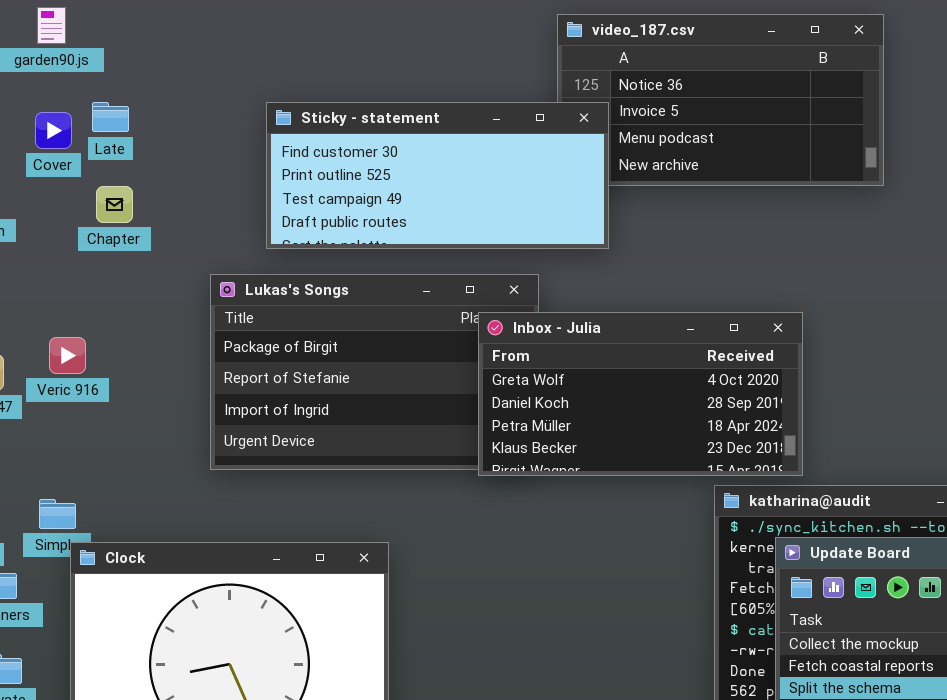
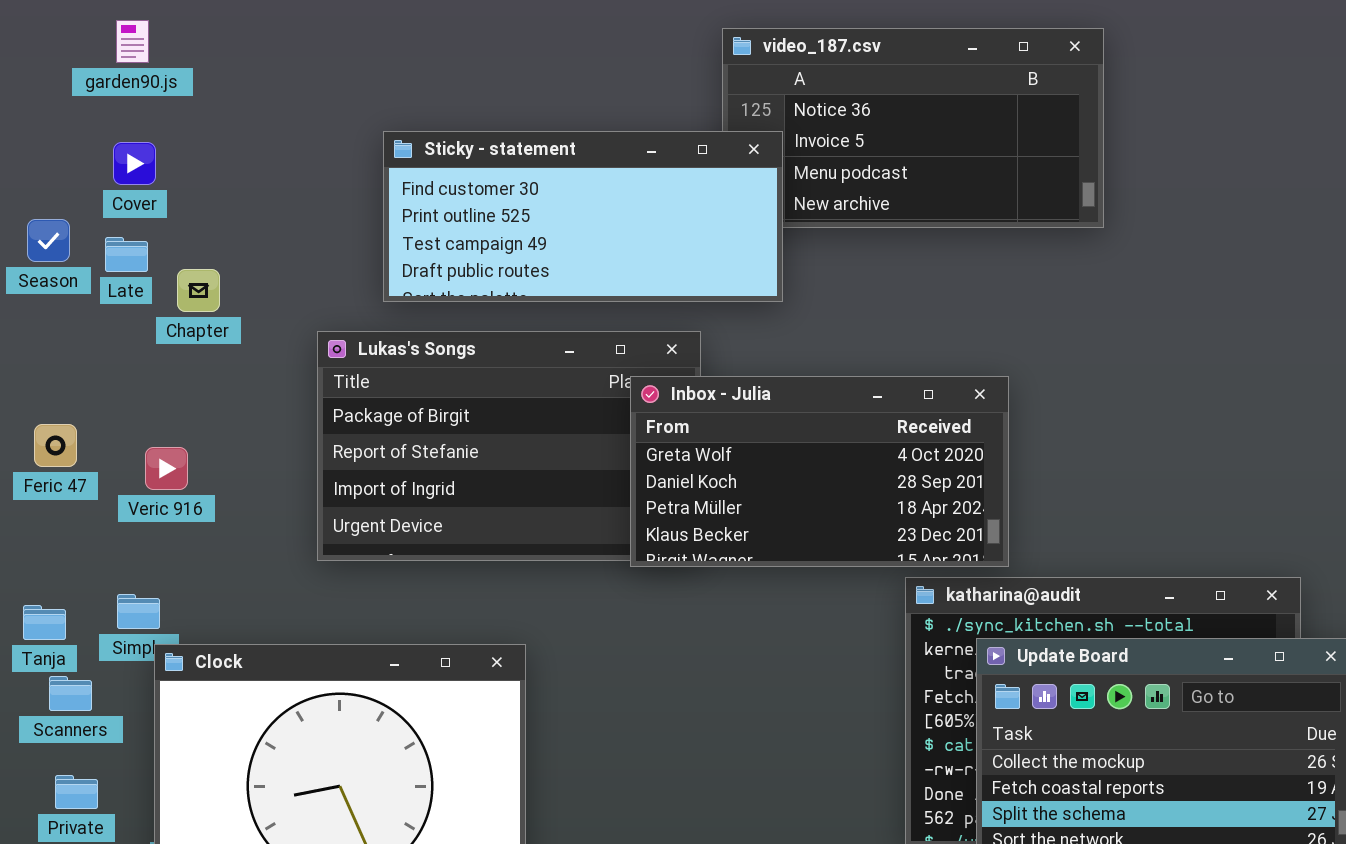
Late: [92,102,129,132] -> [105,237,148,272], moved
Chapter: [96,186,133,223] -> [177,269,220,312], moved
Veric 916: [49,337,86,374] -> [145,447,188,490], moved

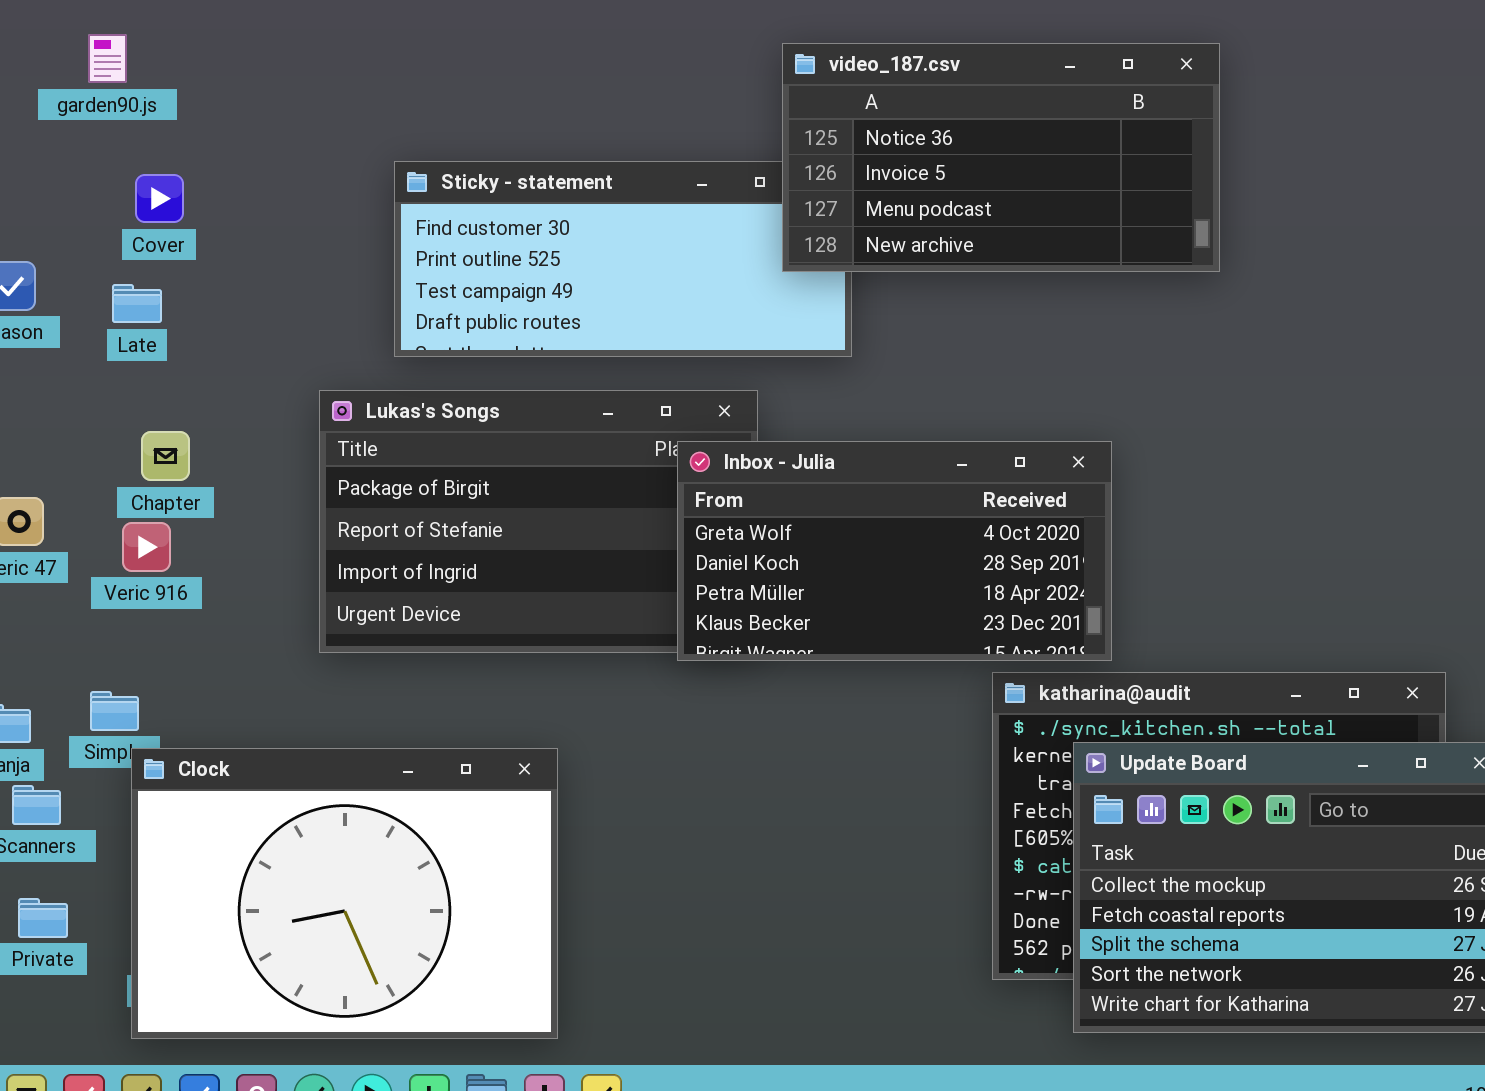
video_187.csv: [722,28,1104,228] -> [782,43,1220,272], raised
Cover: [113,142,156,185] -> [135,174,184,223], moved
Late: [105,237,148,272] -> [112,284,162,323], moved
Chapter: [177,269,220,312] -> [141,431,190,481], moved

